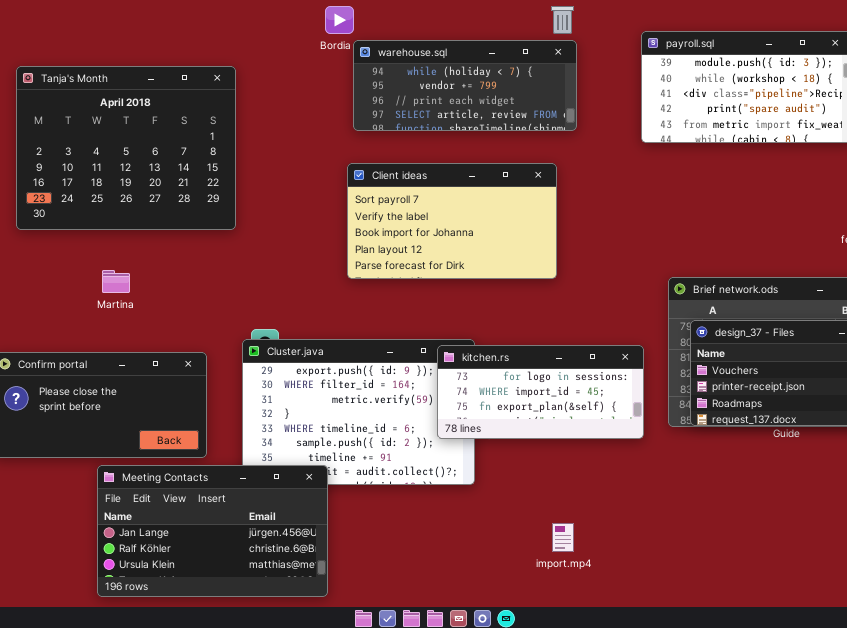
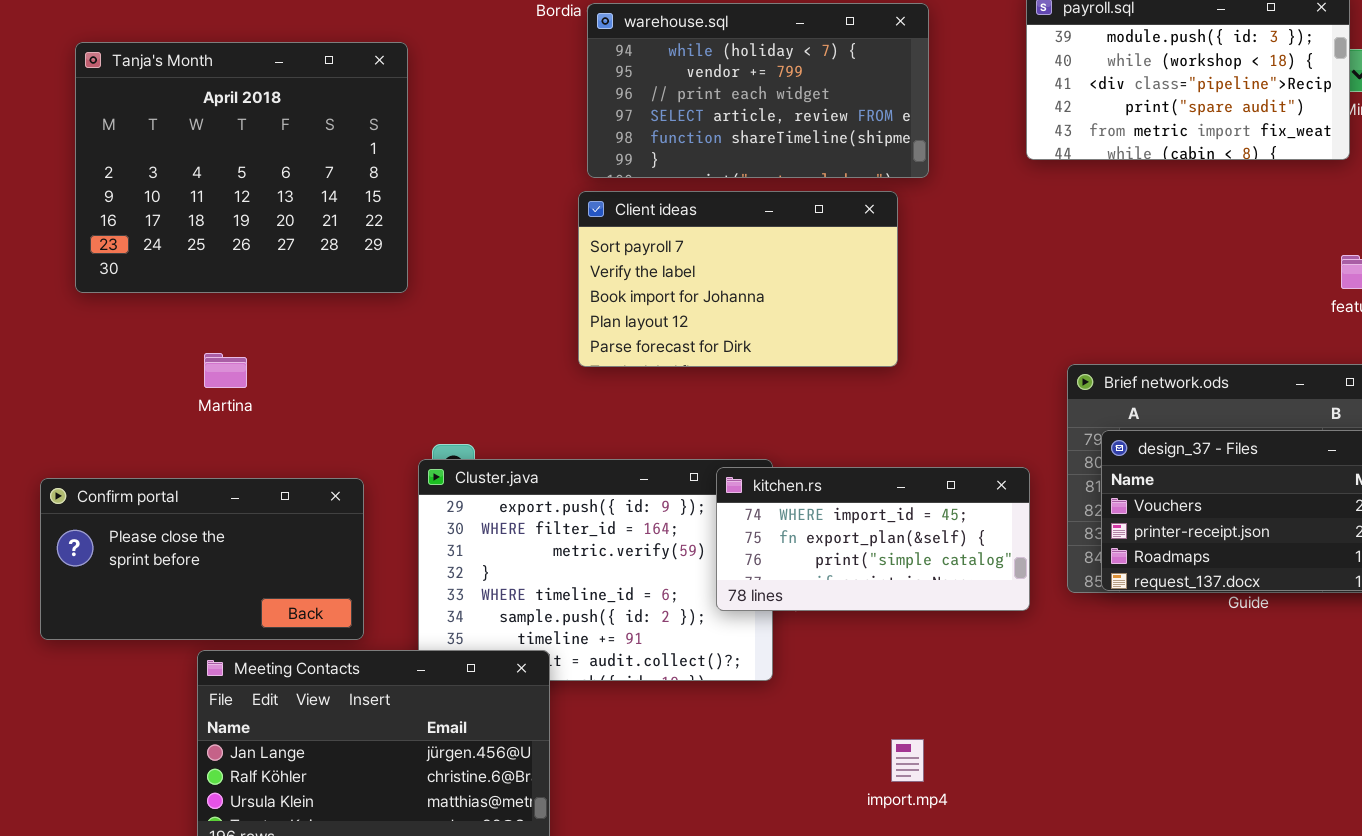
warehouse.sql: [353,40,577,131] -> [587,3,929,178], resized
kitchen.rs: [437,345,644,439] -> [716,467,1030,611], scrolled down 1 row

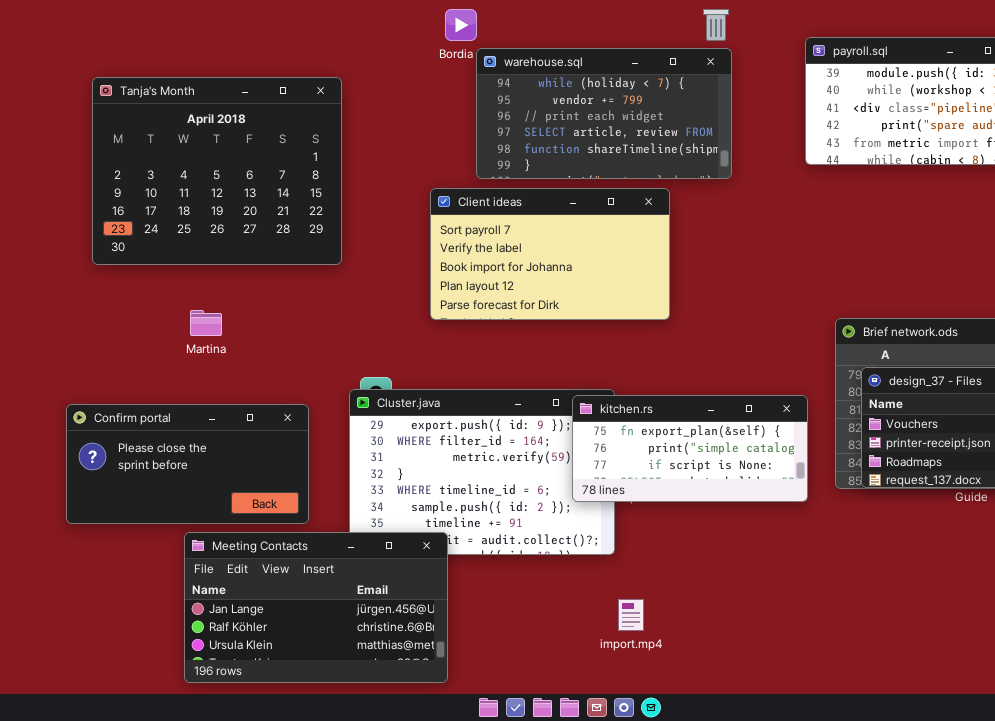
Client ideas: [578,191,898,367] -> [430,188,670,320], moved
kitchen.rs: [716,467,1030,611] -> [572,395,808,502], scrolled down 1 row
import.mp4: [891,739,924,782] -> [618,599,644,631], moved

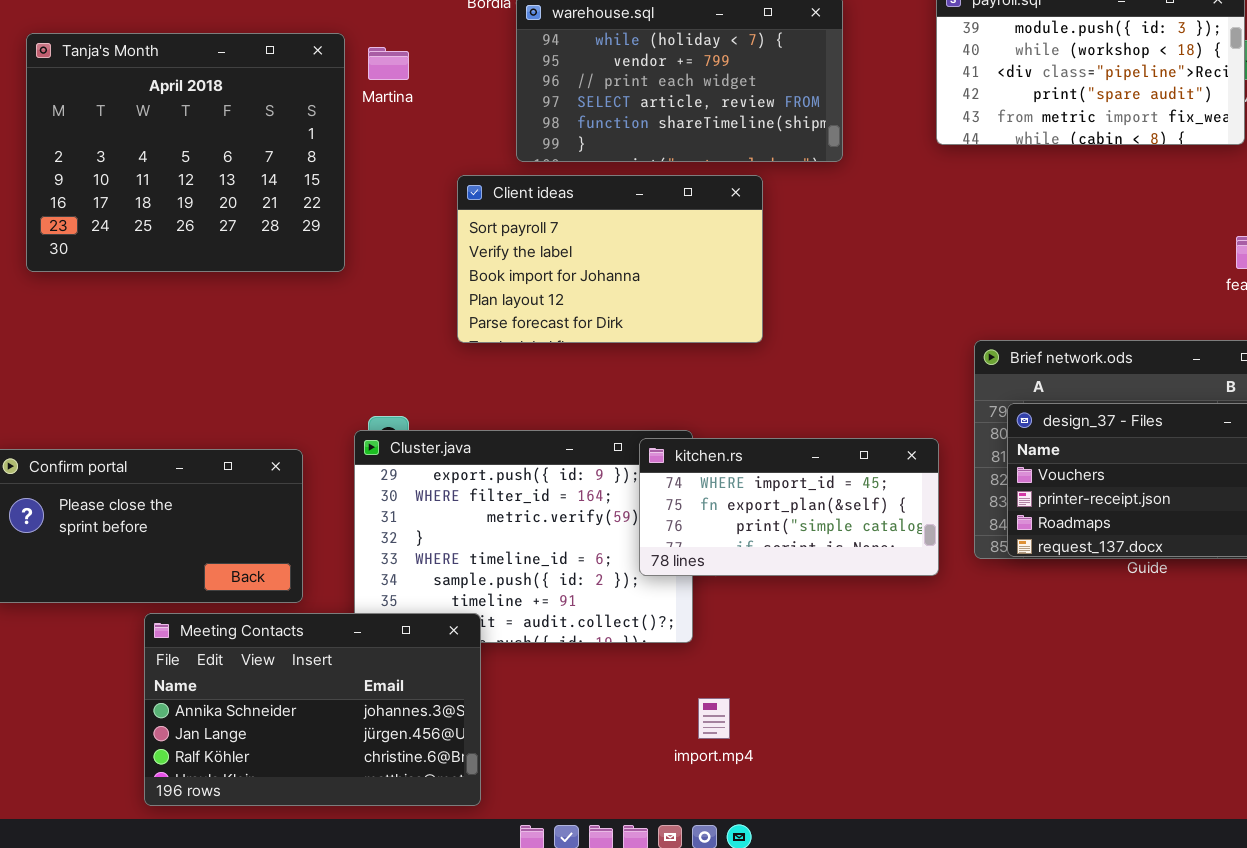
Martina: [190,310,222,336] -> [368,47,409,80], moved
kitchen.rs: [572,395,808,502] -> [639,438,939,576], scrolled up 1 row
Meeting Contacts: [184,532,448,683] -> [144,613,481,806], scrolled up 1 row

